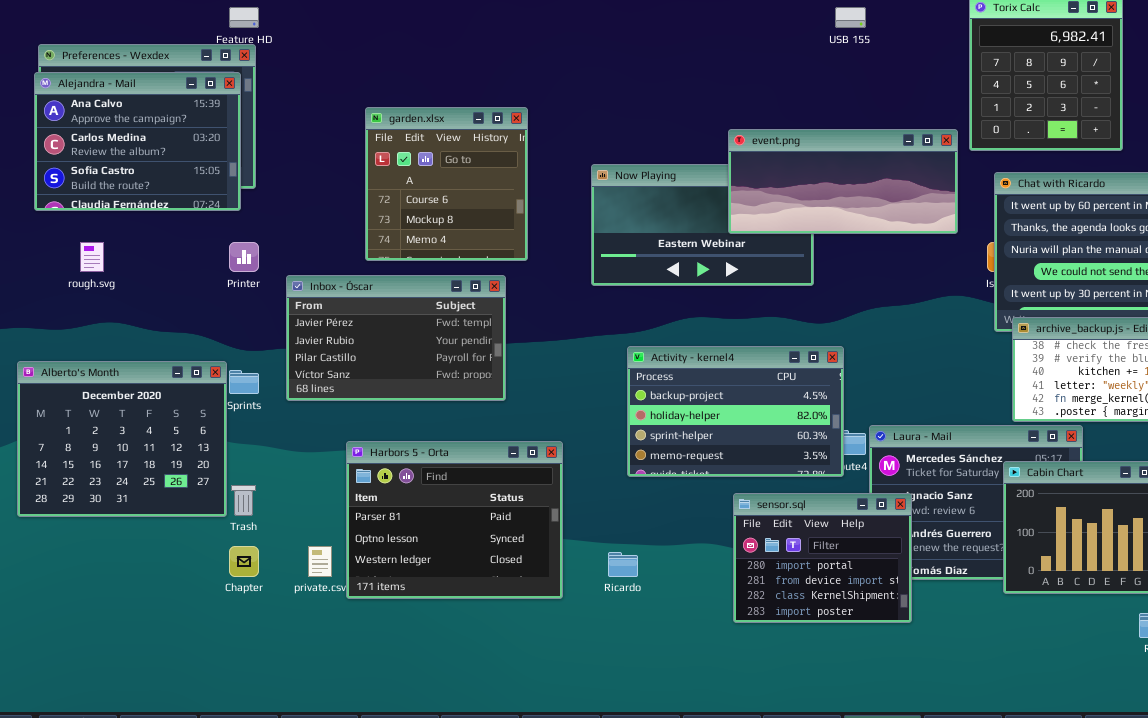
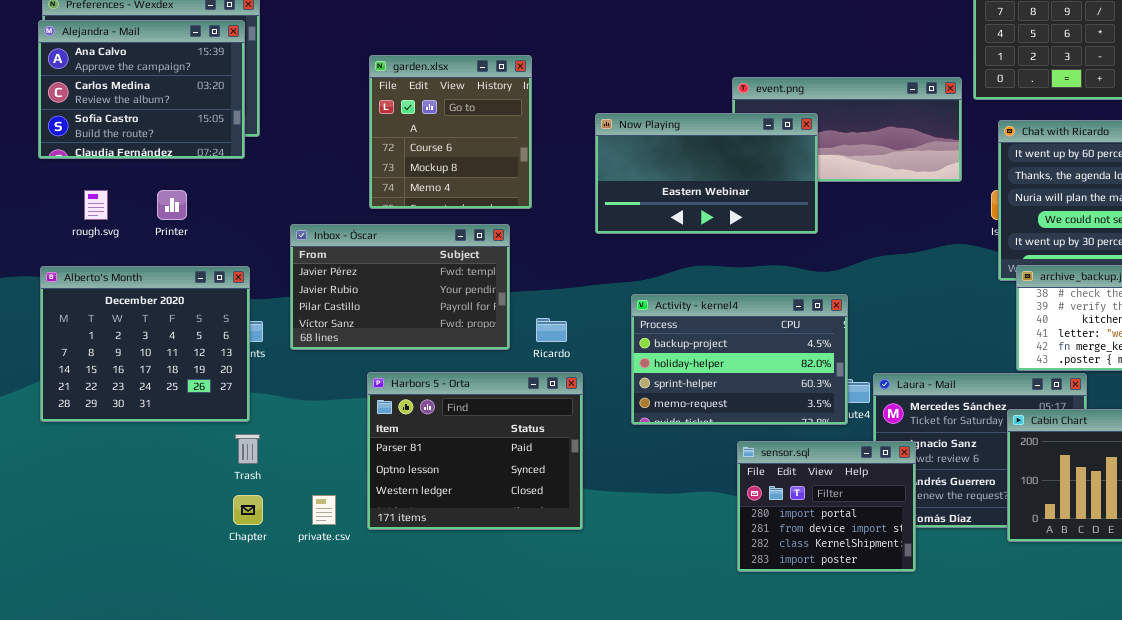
Now Playing: [591,164,814,286] -> [595,113,818,234], raised
Printer: [229,242,259,272] -> [157,190,187,220], moved
Alberto's Month: [17,361,227,517] -> [40,266,250,422], moved
Harbors 5 - Orta: [346,441,563,599] -> [367,372,583,530], moved
Ricardo: [608,552,638,577] -> [536,318,567,342], moved

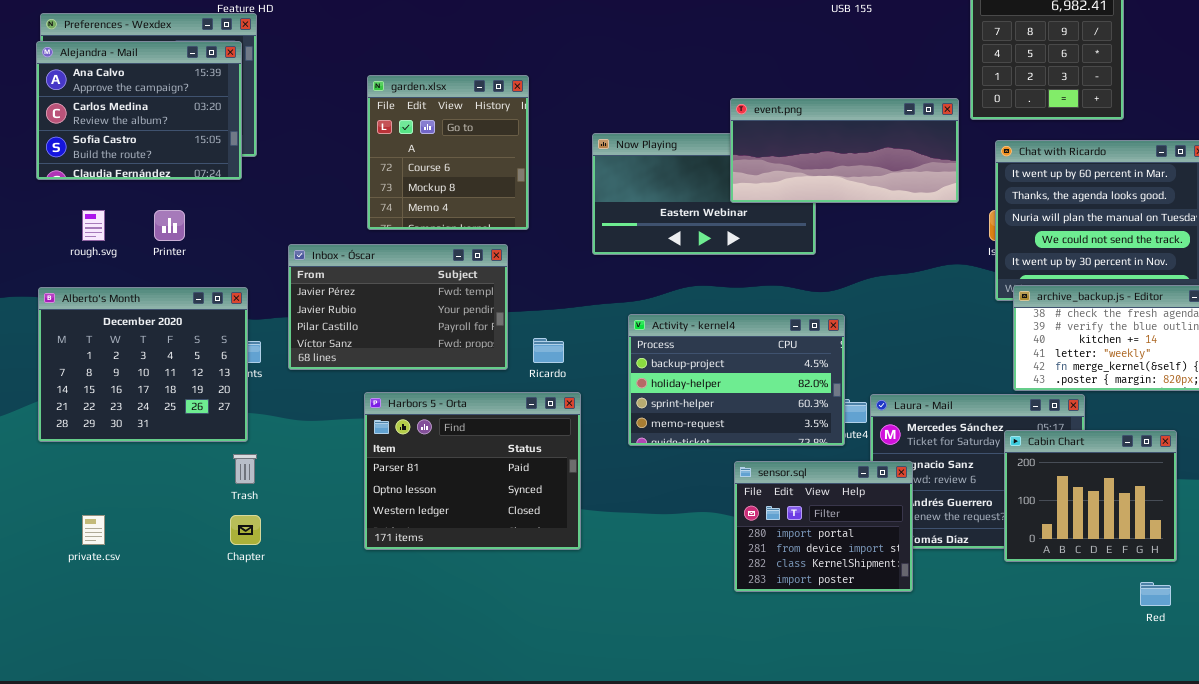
event.png: [732,77,962,182] -> [730,98,959,203], raised
private.csv: [312,495,336,525] -> [82,515,105,545], moved

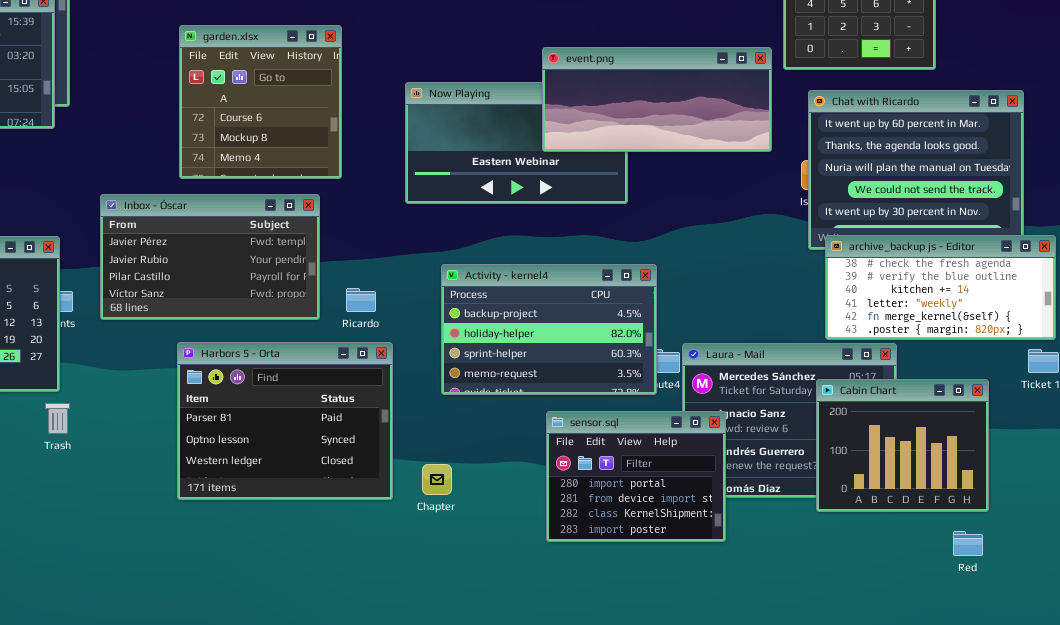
Chapter: [230,515,261,545] -> [422,464,452,495], moved

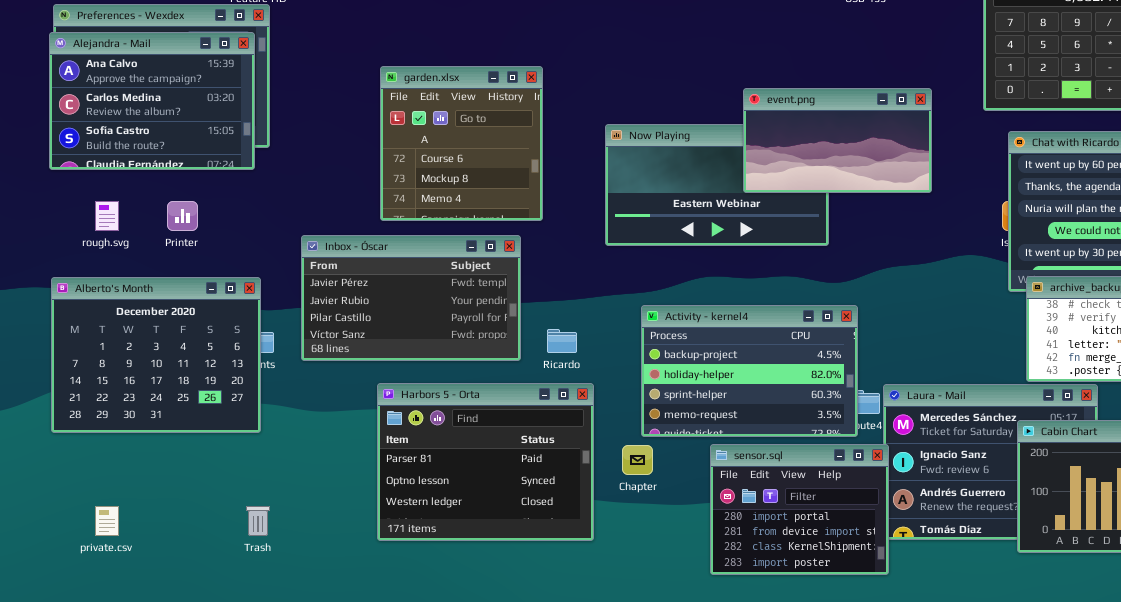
event.png: [542,47,772,152] -> [743,88,932,193], resized
Trash: [45,403,70,434] -> [246,506,270,536], moved
sensor.sql: [546,411,726,542] -> [710,444,889,575], moved
Chapter: [422,464,452,495] -> [622,445,653,475], moved

